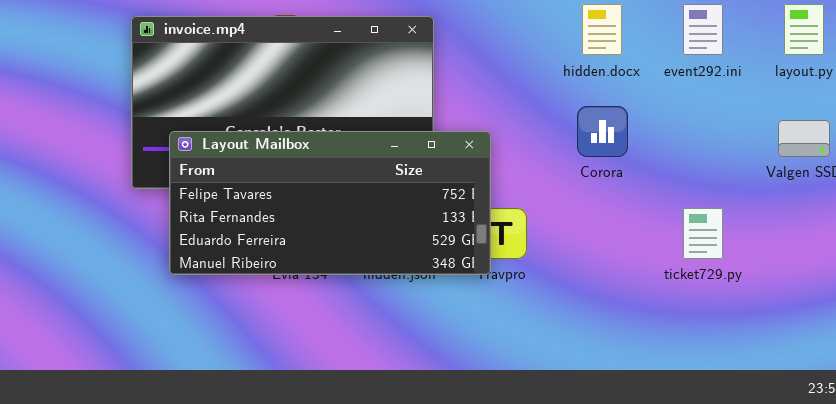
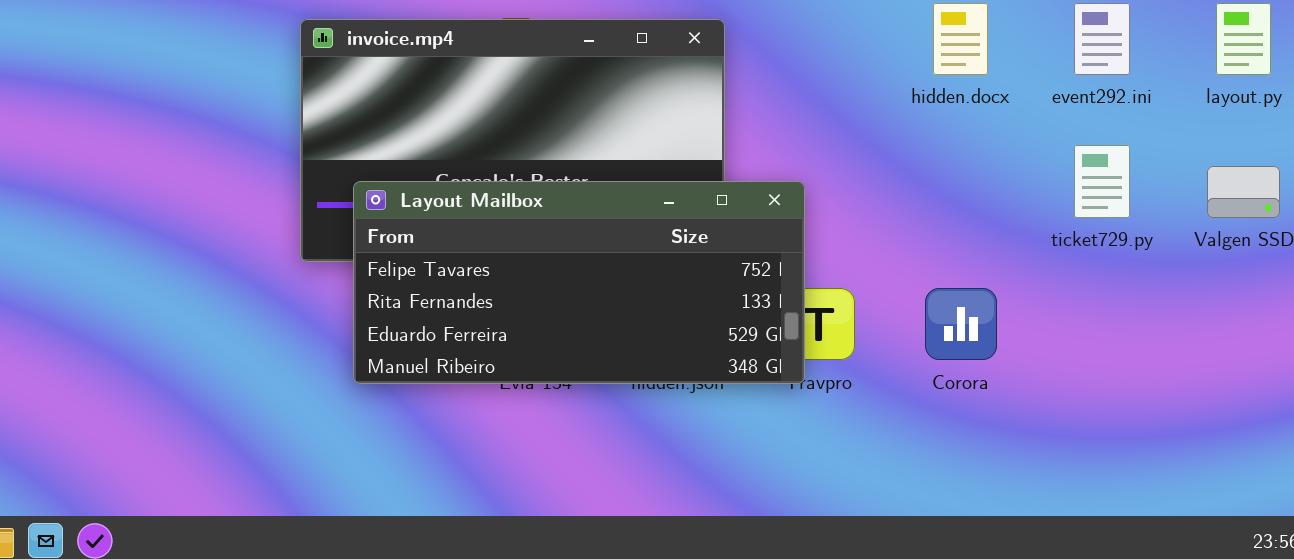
Corora: [577,106,628,157] -> [925,288,997,360], moved
ticket729.py: [683,208,723,259] -> [1074,145,1130,218], moved

